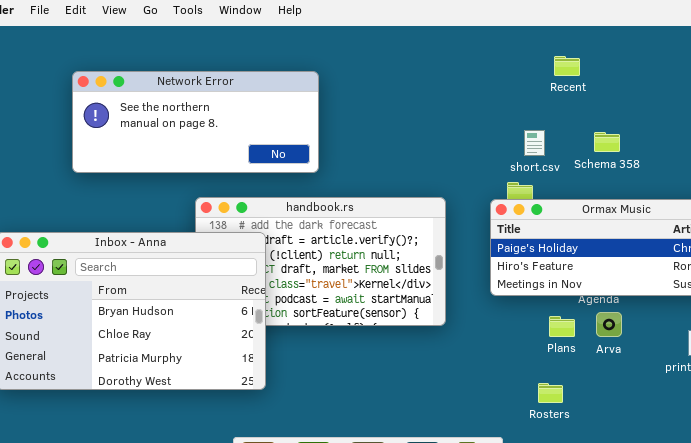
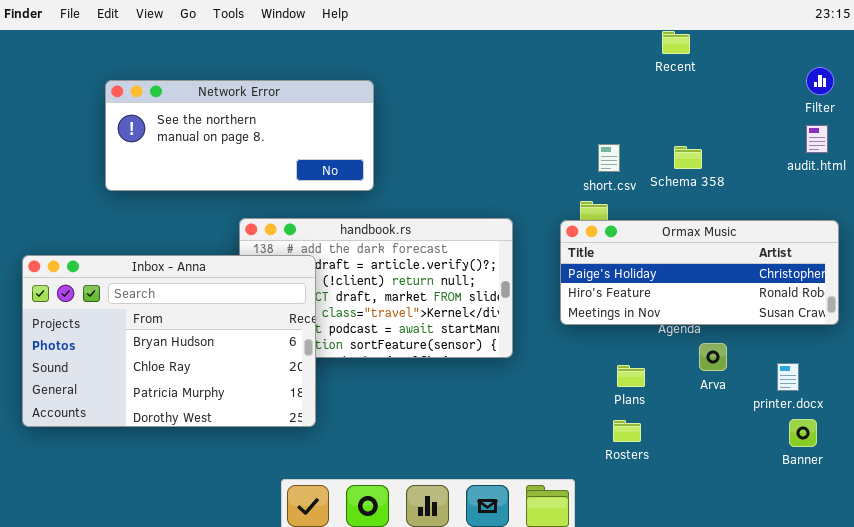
Recent: [554,56,580,76] -> [662,31,690,54], moved
Arva: [596,312,622,337] -> [699,343,727,371], moved
Plans: [549,316,575,337] -> [617,365,645,387], moved

